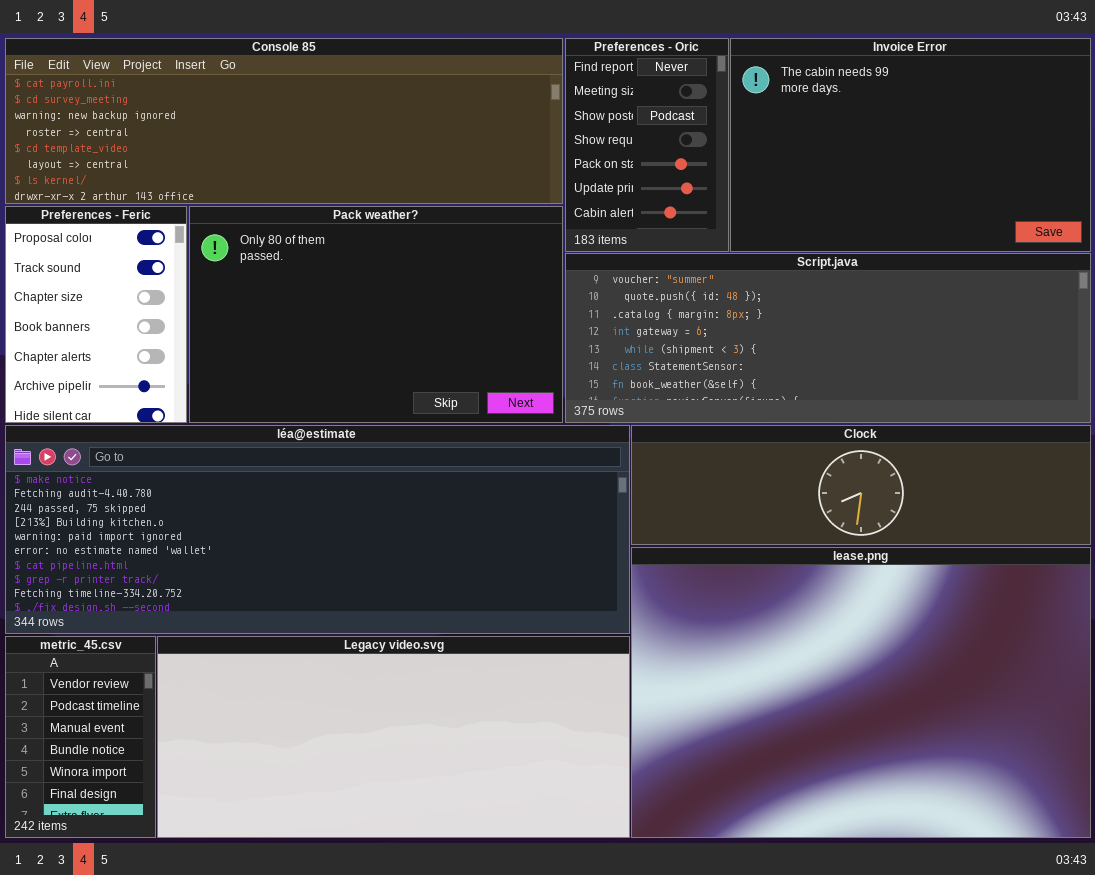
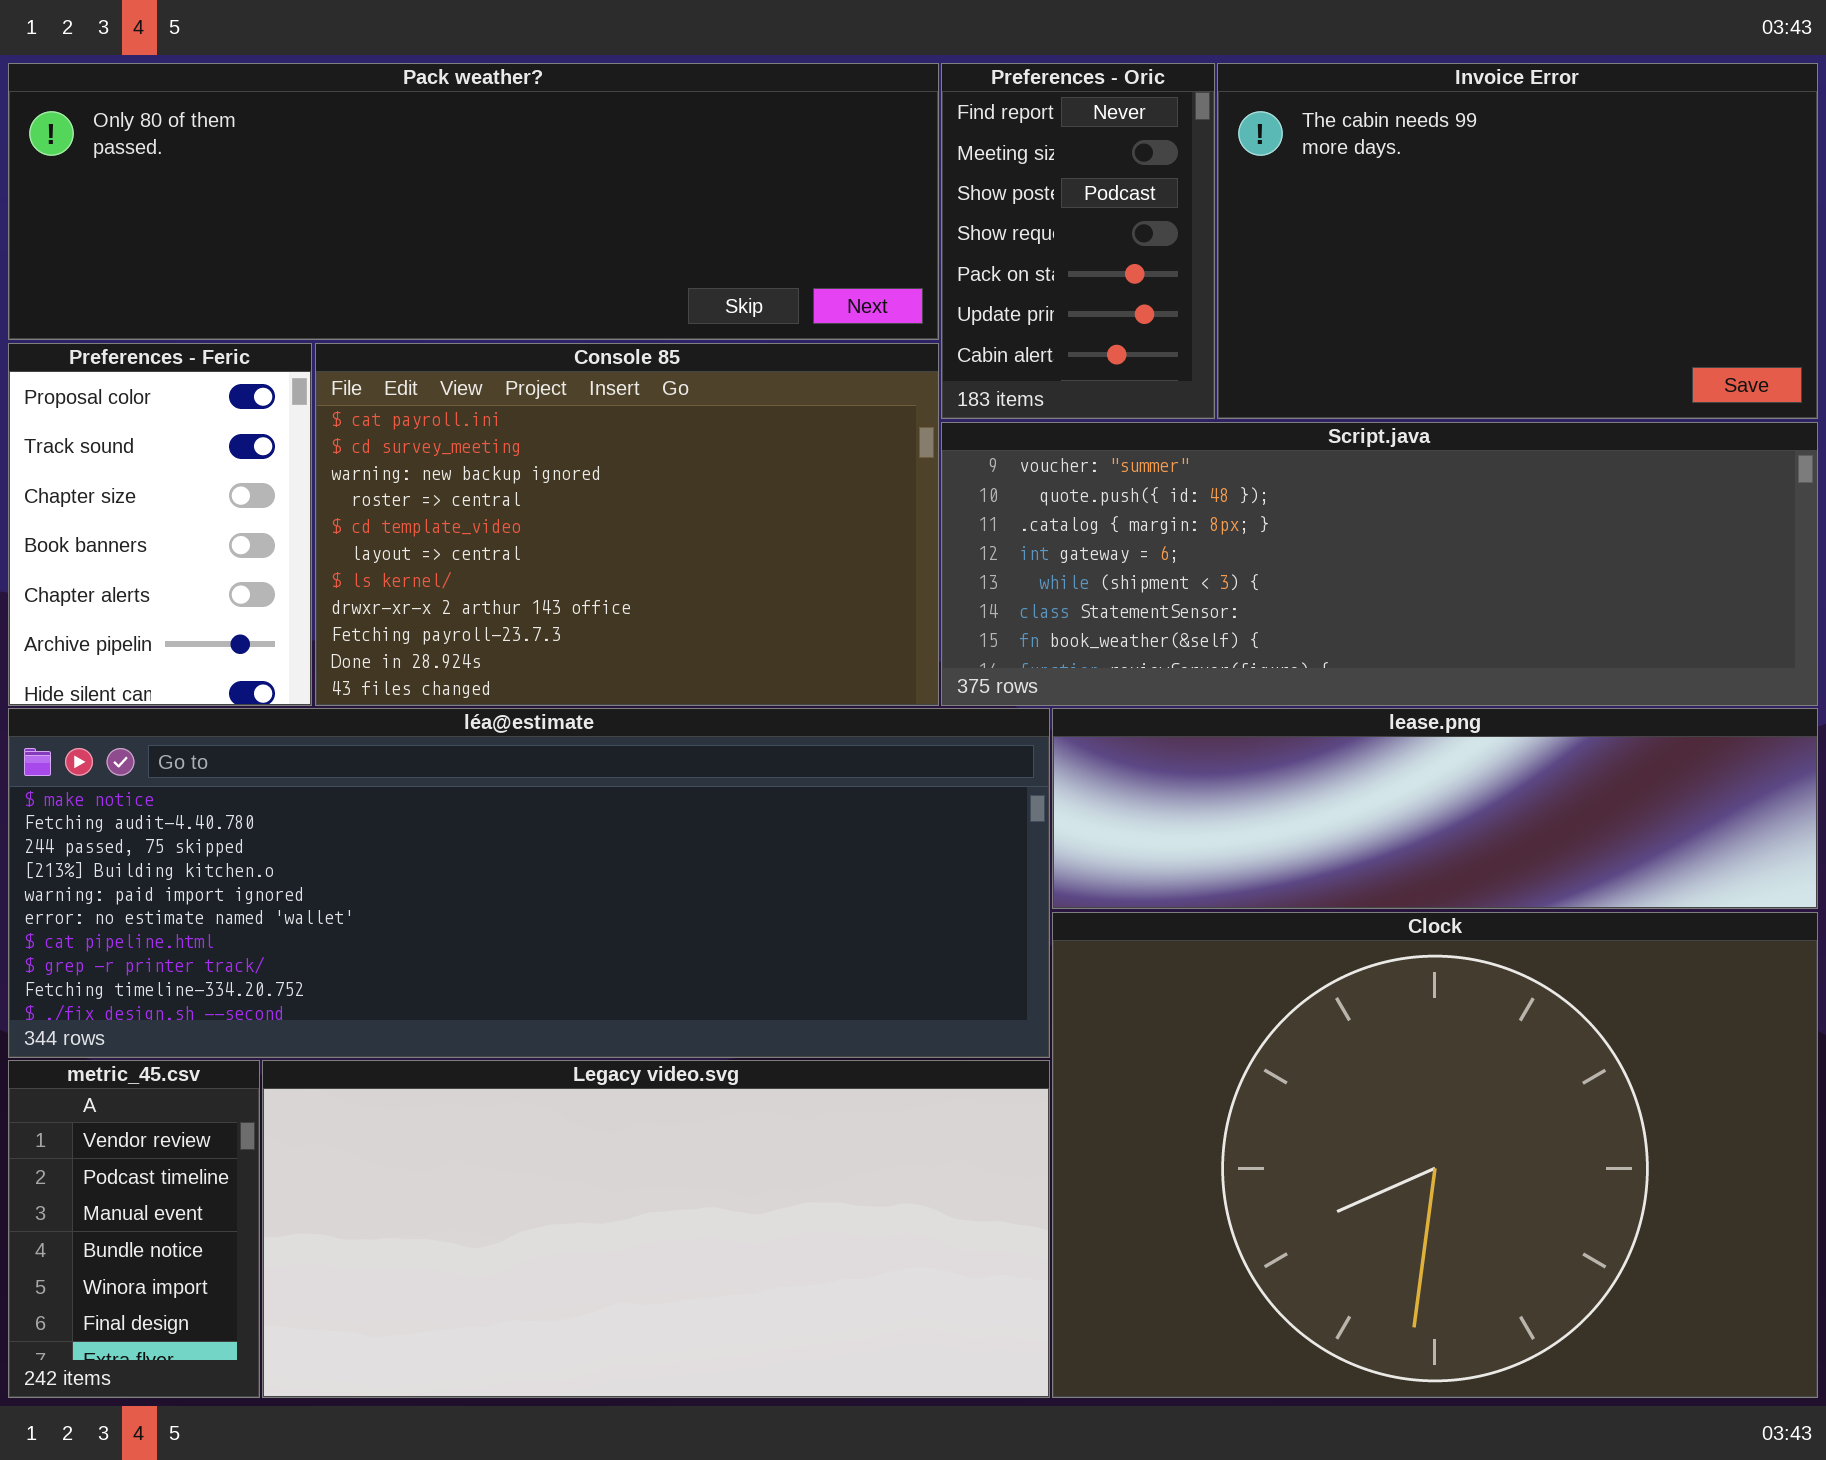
Console 85: [5,38,563,204] -> [315,343,939,706], moved, resized
Pack weather?: [189,206,563,423] -> [8,63,939,340], moved, resized
Clock: [631,425,1091,545] -> [1052,912,1818,1398], moved, resized
lease.png: [631,547,1091,838] -> [1052,708,1818,909], moved, resized

